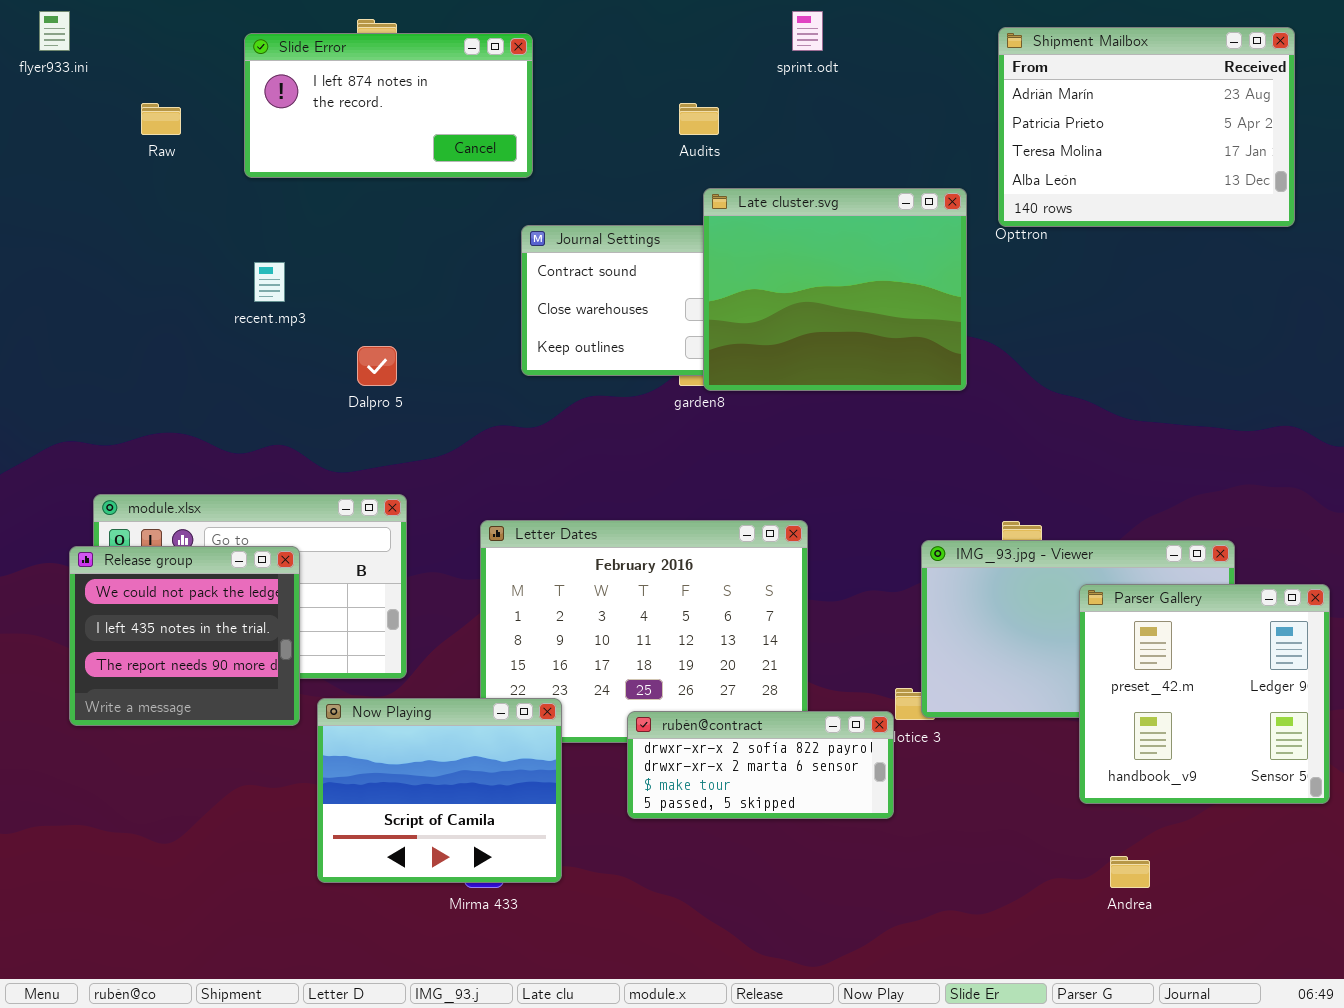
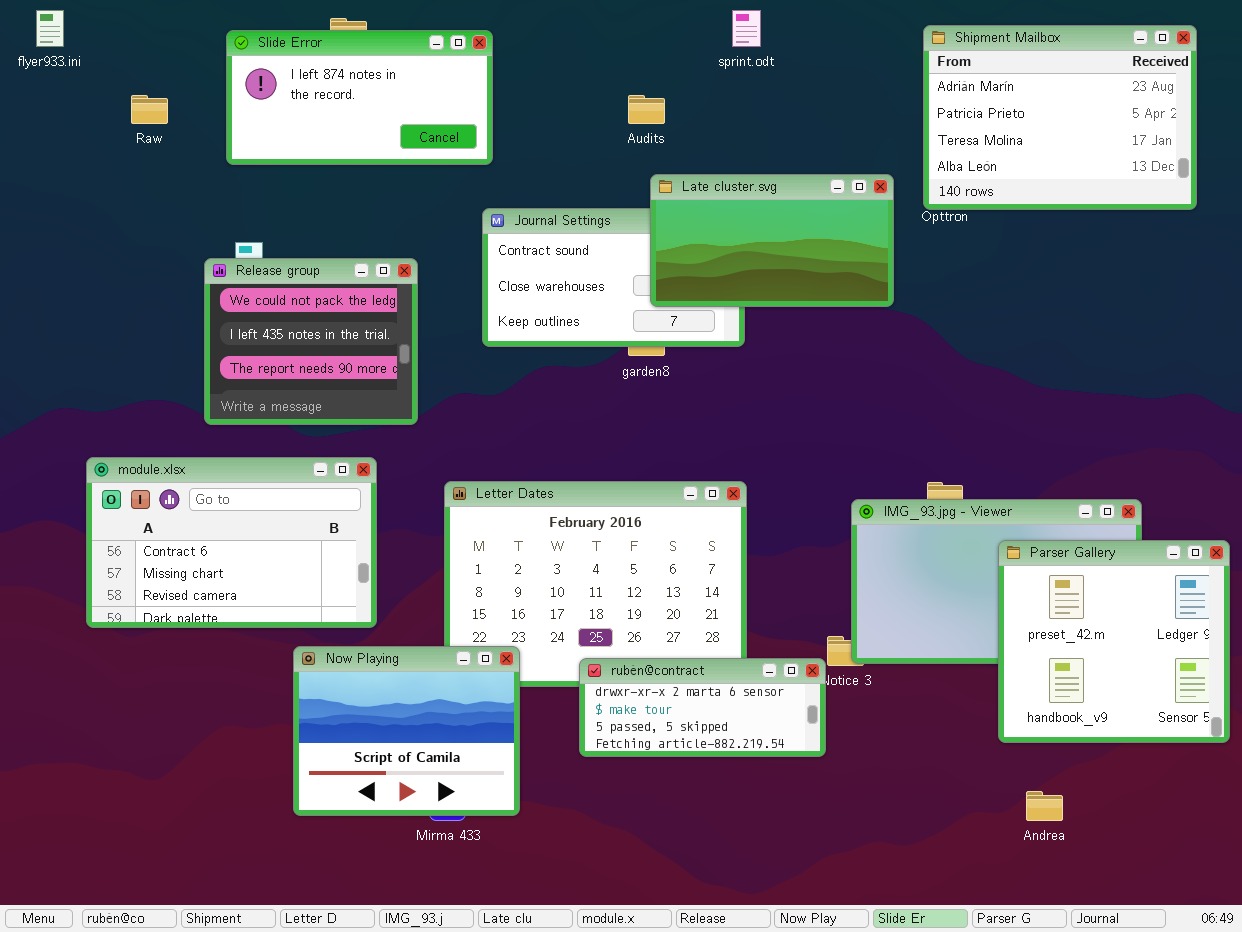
Late cluster.svg: [703,188,967,391] -> [650,174,894,307], resized
Release group: [69,546,300,726] -> [204,258,418,425], moved
rubén@contract: [627,711,894,819] -> [579,658,826,757], scrolled down 1 row

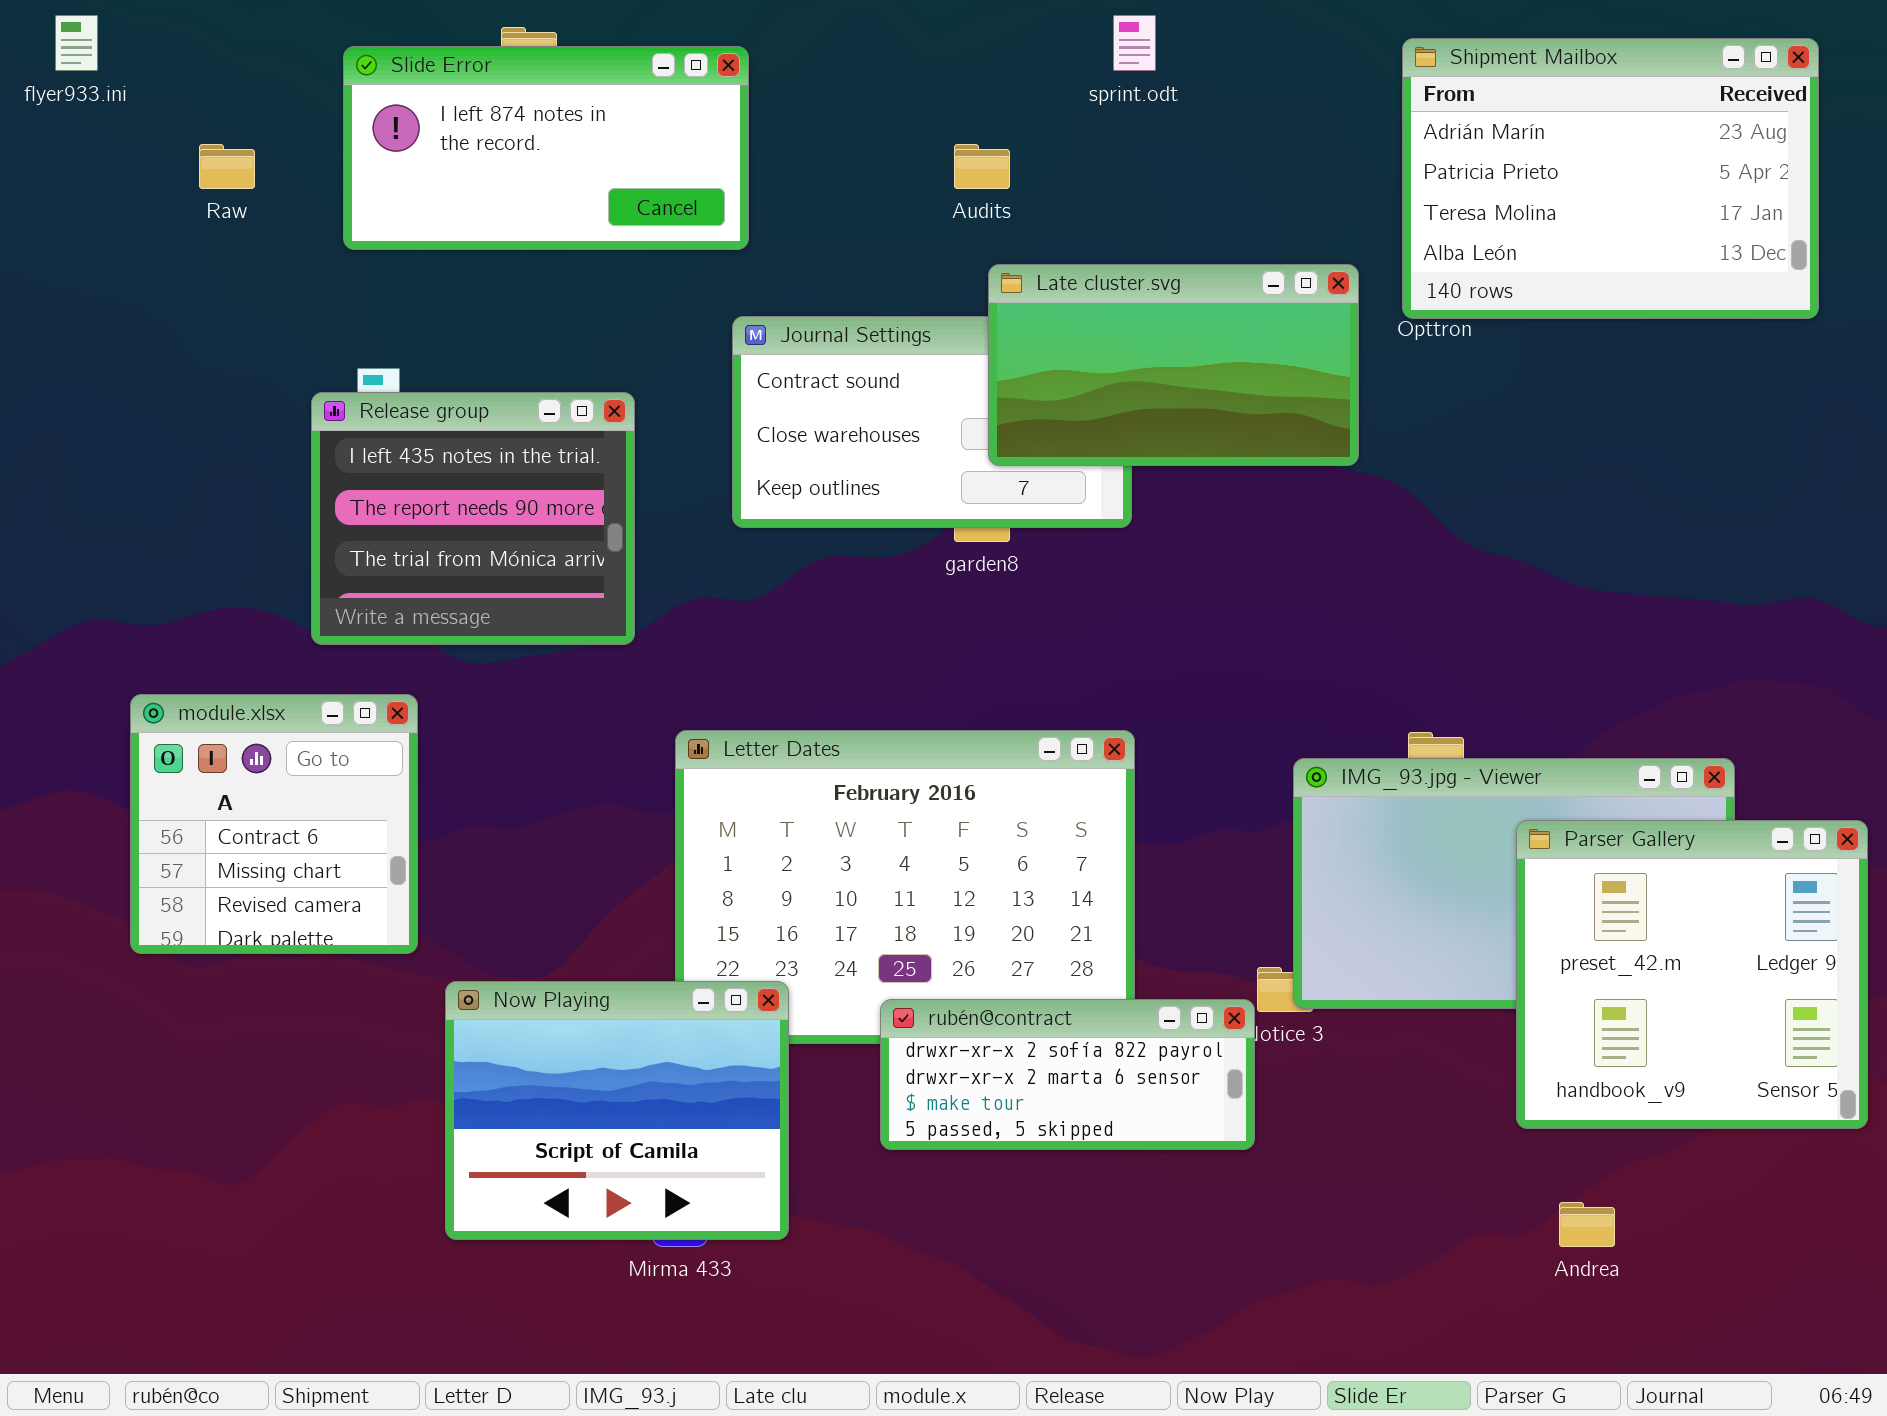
Release group: [204,258,418,425] -> [311,392,635,645], scrolled down 1 row
module.xlsx: [86,457,377,628] -> [130,694,418,954], resized
rubén@contract: [579,658,826,757] -> [880,999,1255,1150], scrolled up 1 row

